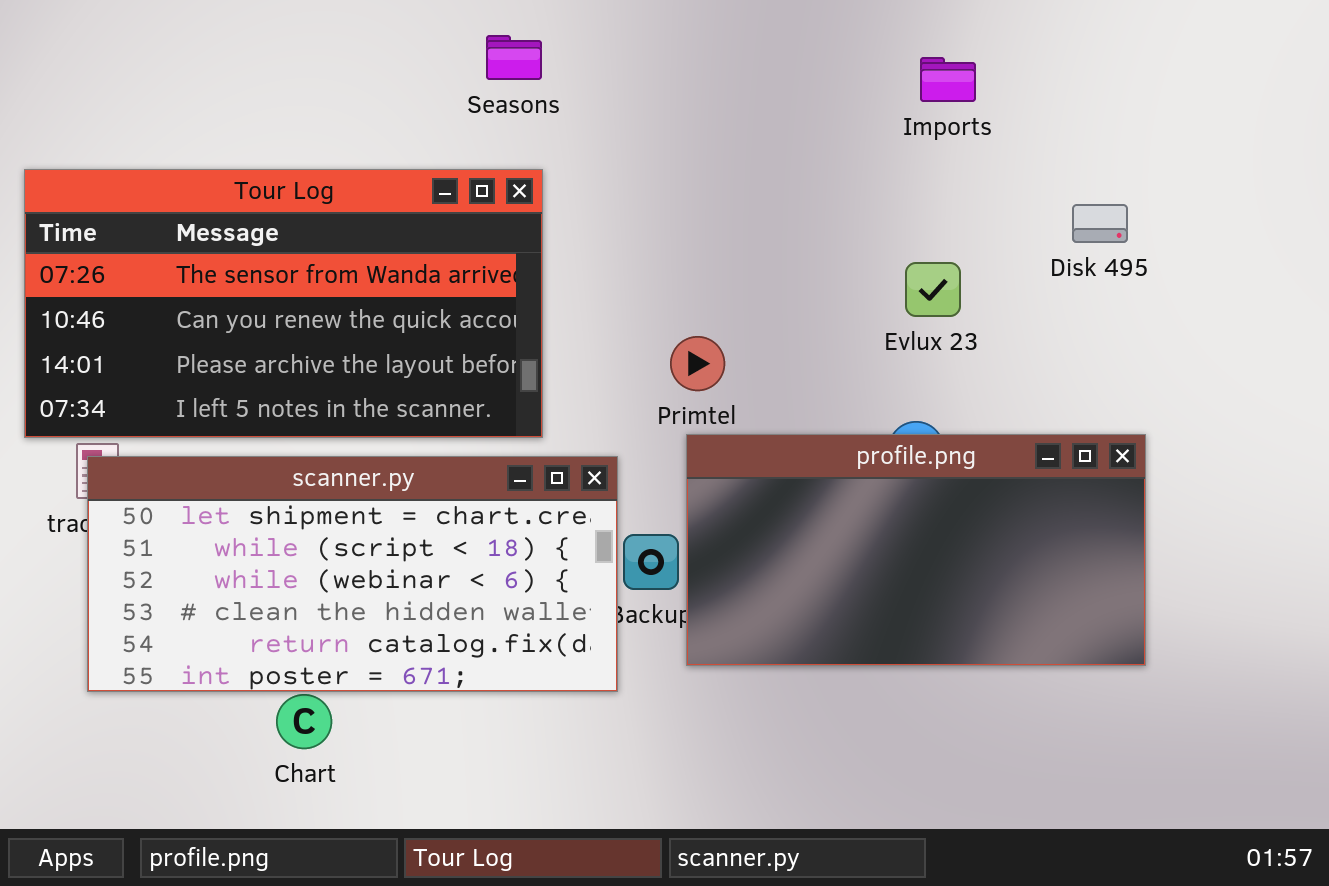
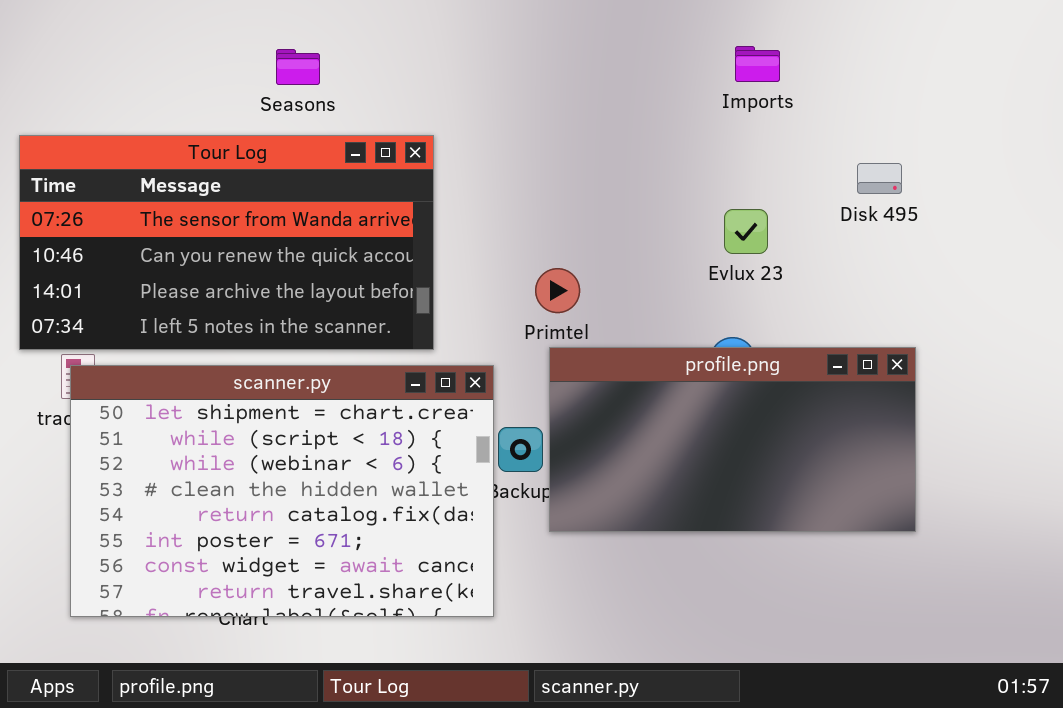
Seasons: [486,35,542,80] -> [276,49,320,85], moved
scanner.py: [87,456,618,692] -> [70,365,494,617], resized

